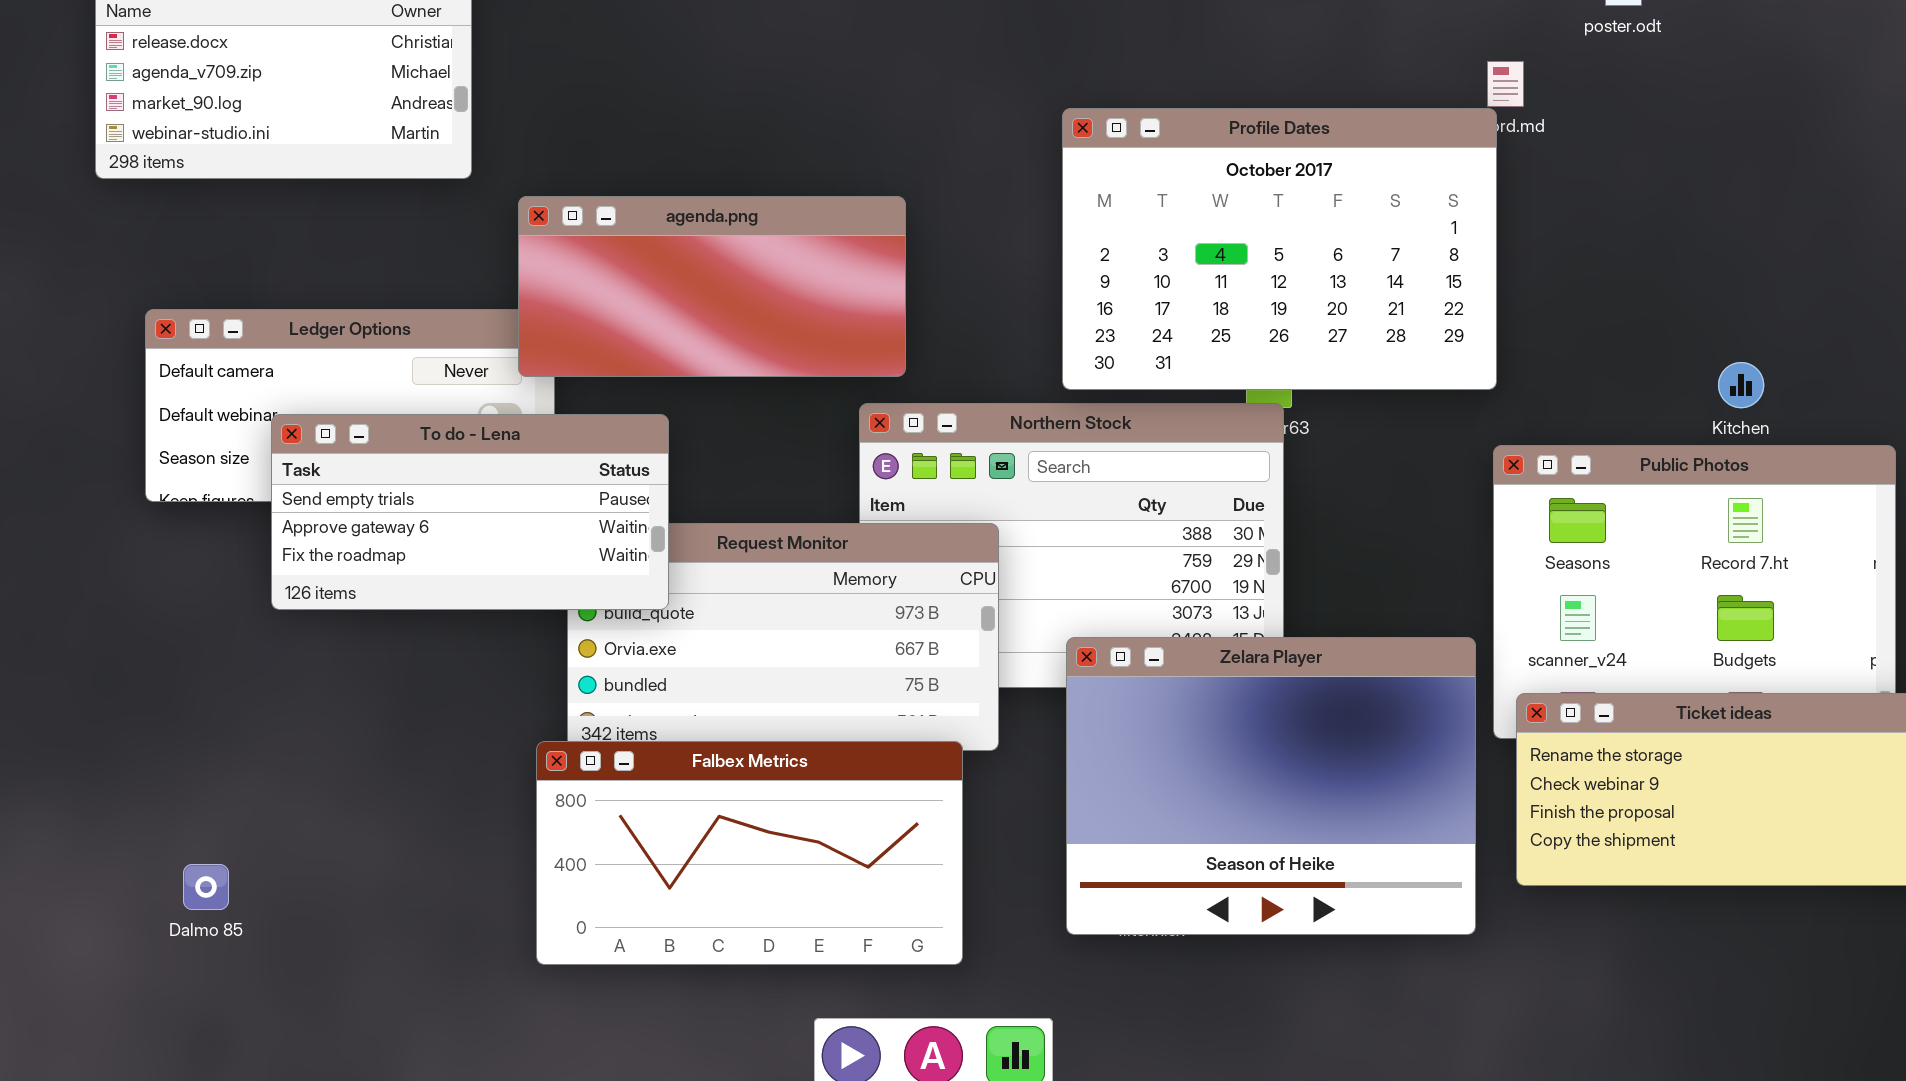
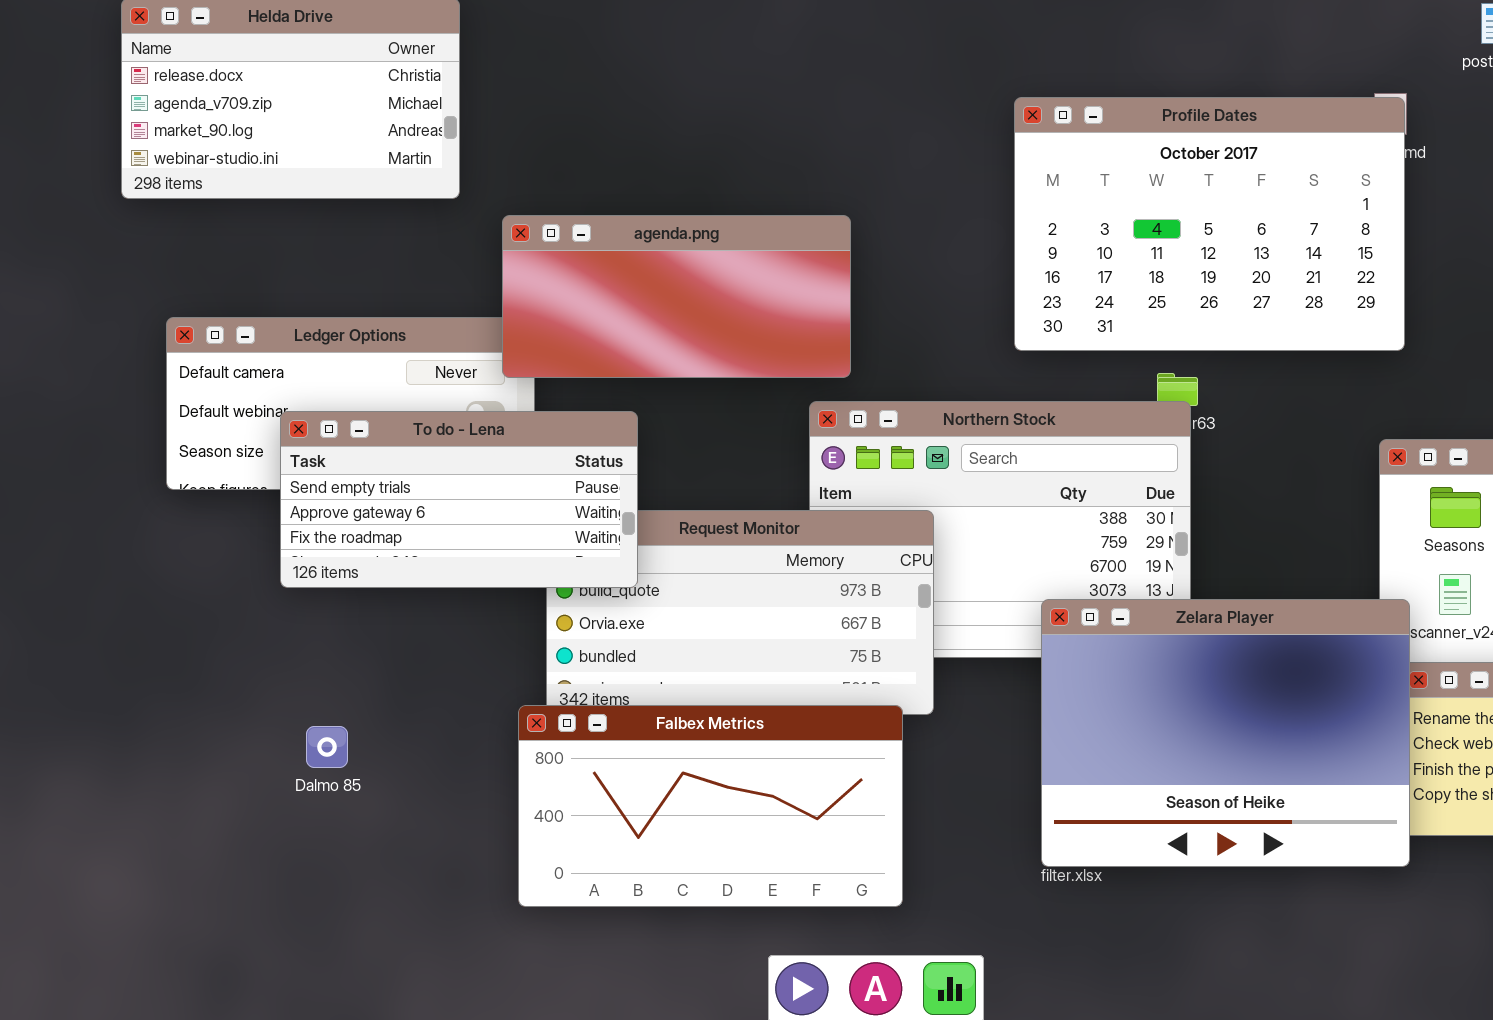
Profile Dates: [1062,108,1497,390] -> [1014,97,1405,351], moved
Zelara Player: [1066,637,1476,935] -> [1041,599,1410,867], moved
Dalmo 85: [183,864,229,910] -> [306,726,348,768], moved

